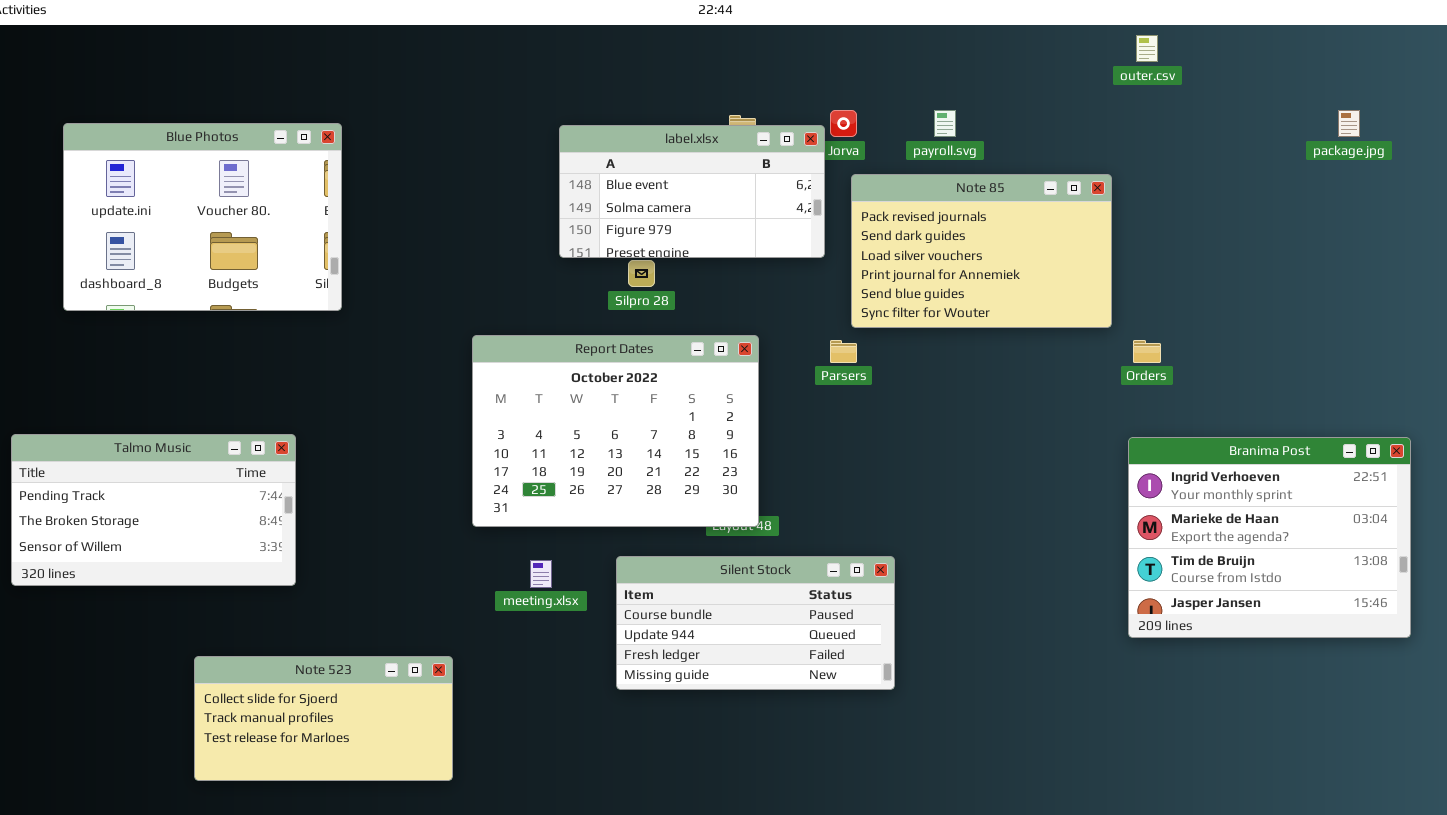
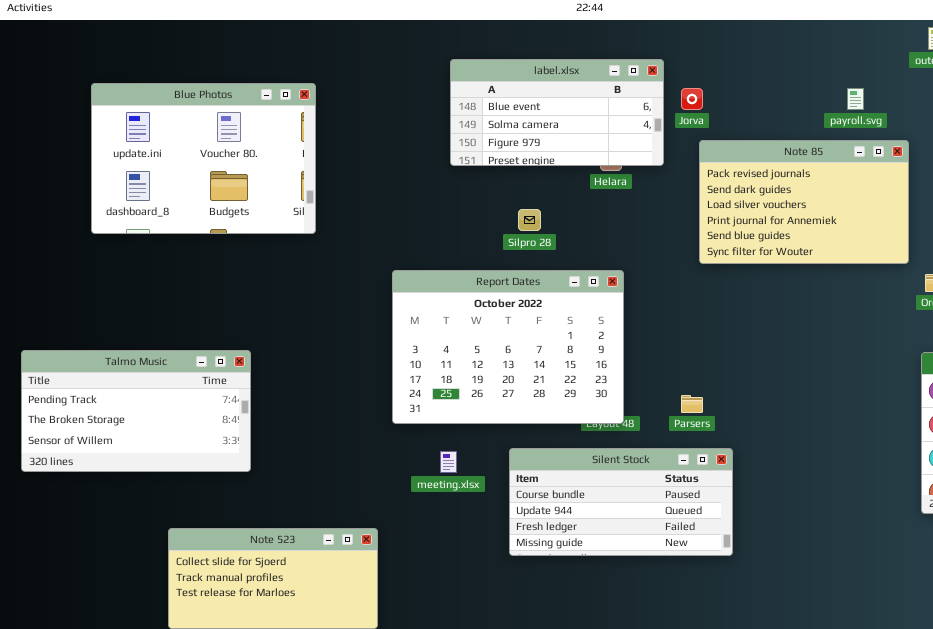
payroll.svg: [934,110,956,137] -> [847,88,864,110], moved
Blue Photos: [63,123,342,311] -> [91,83,316,234], moved
label.xlsx: [559,125,825,258] -> [450,59,664,166], moved
Parsers: [830,340,857,363] -> [681,395,703,413], moved

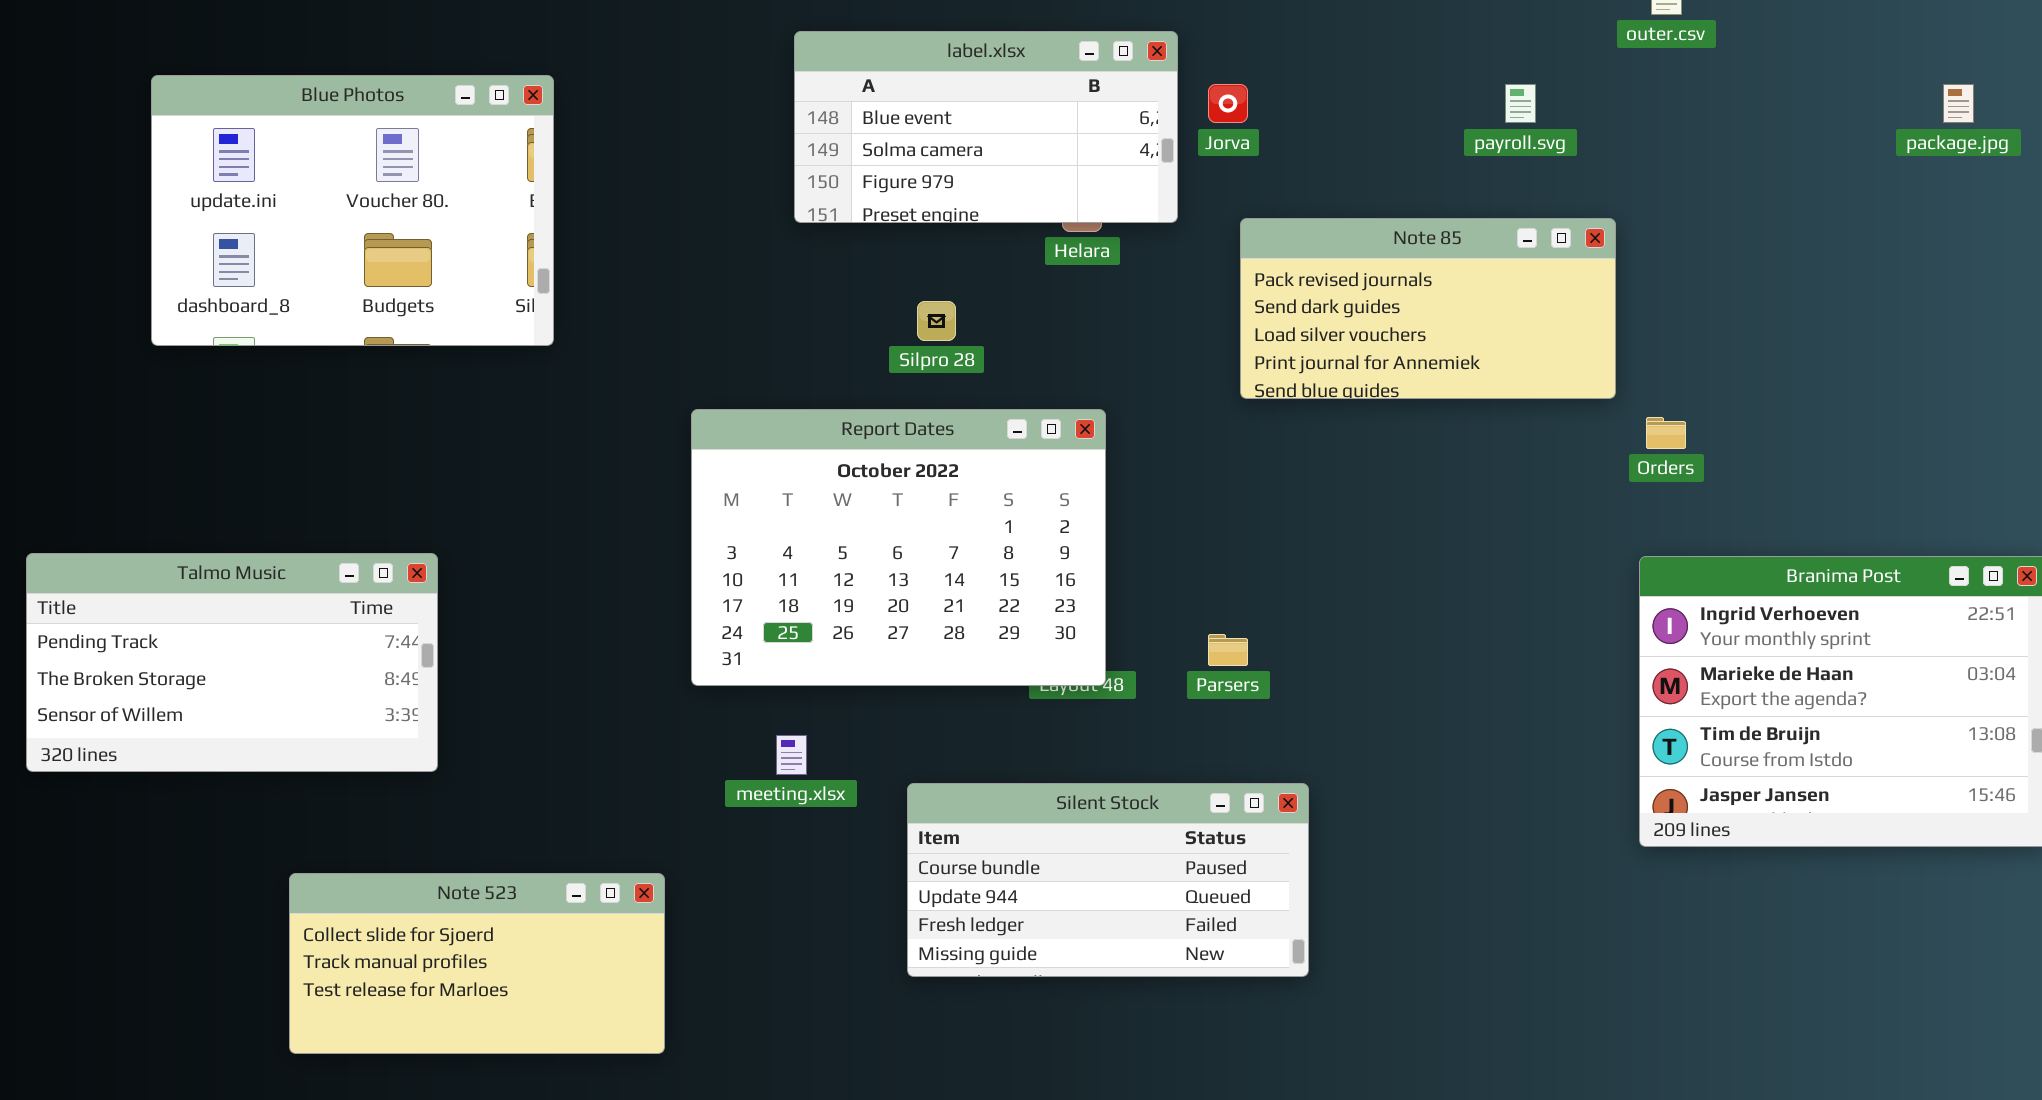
Note 85: [699,140,909,264] -> [1240,218,1616,399], resized
Silent Stock: [509,448,733,556] -> [907,783,1309,977], moved

